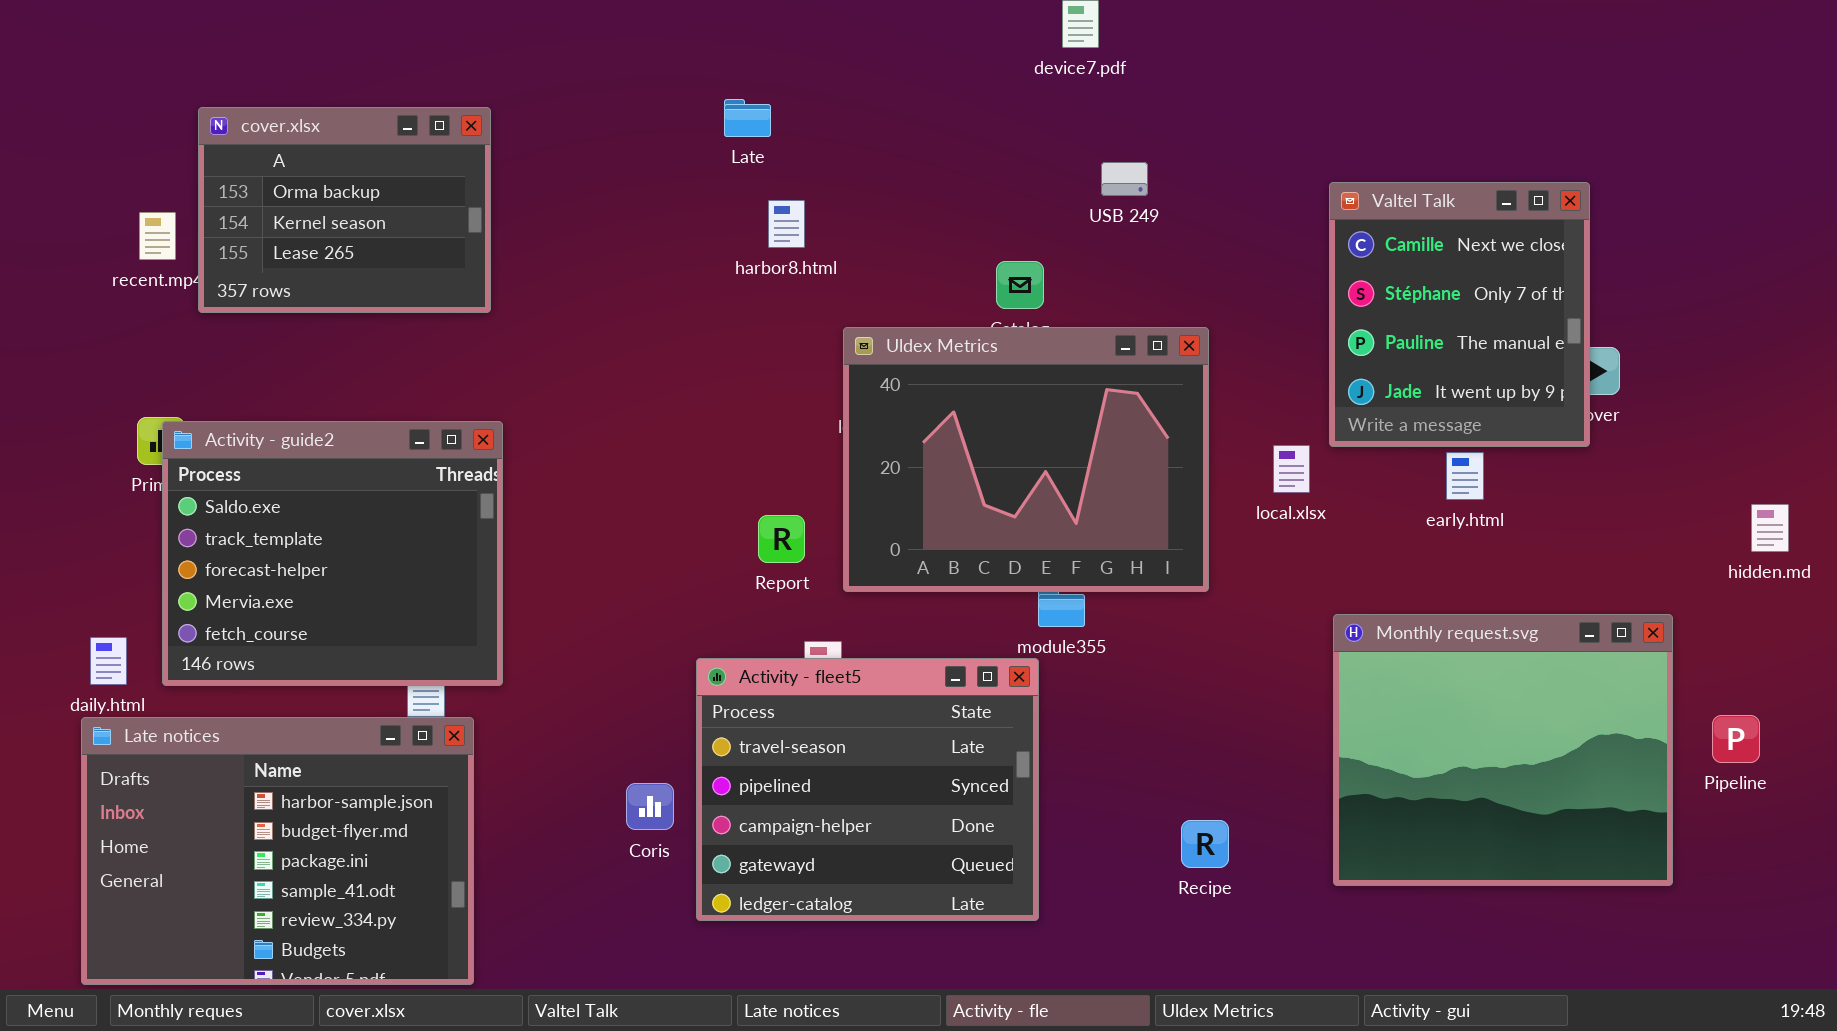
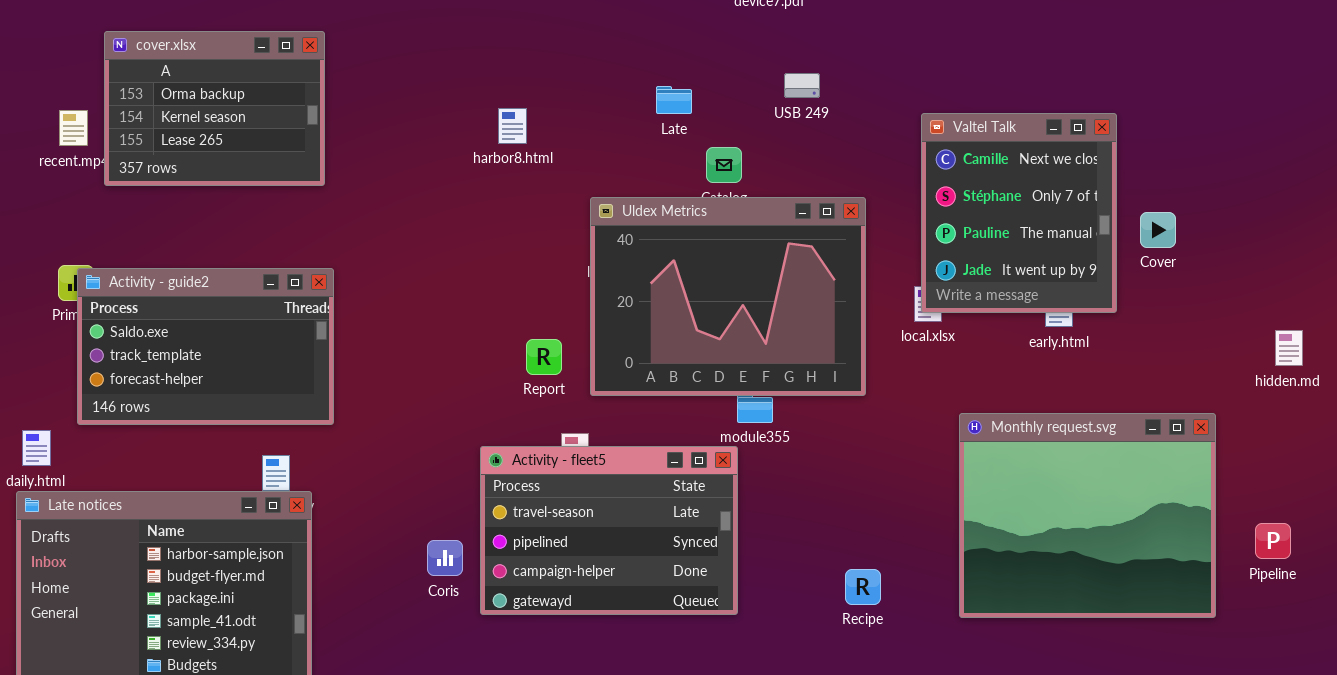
Late: [724,99,771,137] -> [656,86,692,114], moved
Valtel Talk: [1329,182,1590,447] -> [921,113,1117,313], moved
harbor8.html: [768,200,805,248] -> [498,108,527,144], moved
Activity - guide2: [162,421,503,686] -> [77,268,334,425], resized
Activity - fleet5: [696,658,1039,921] -> [480,446,738,615], resized
Pipeline: [1712,715,1760,763] -> [1255,523,1291,559], moved

